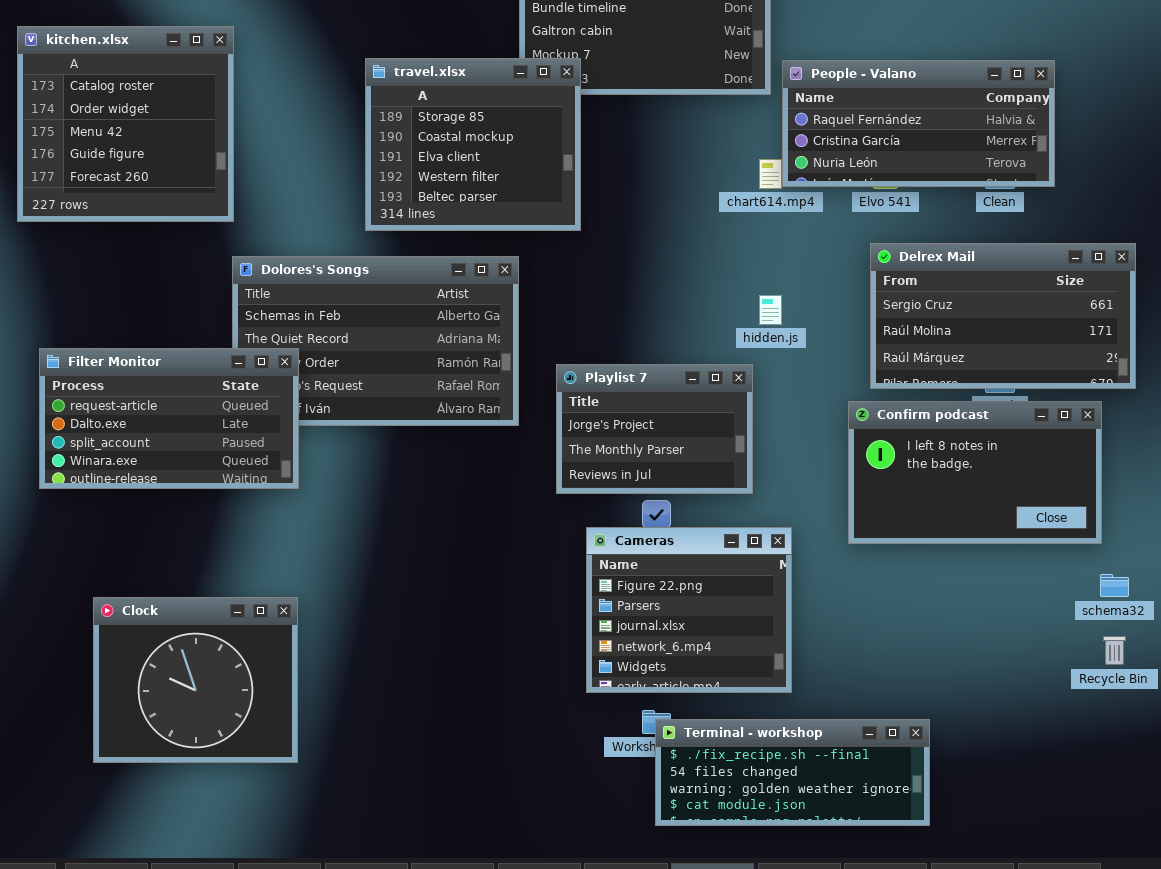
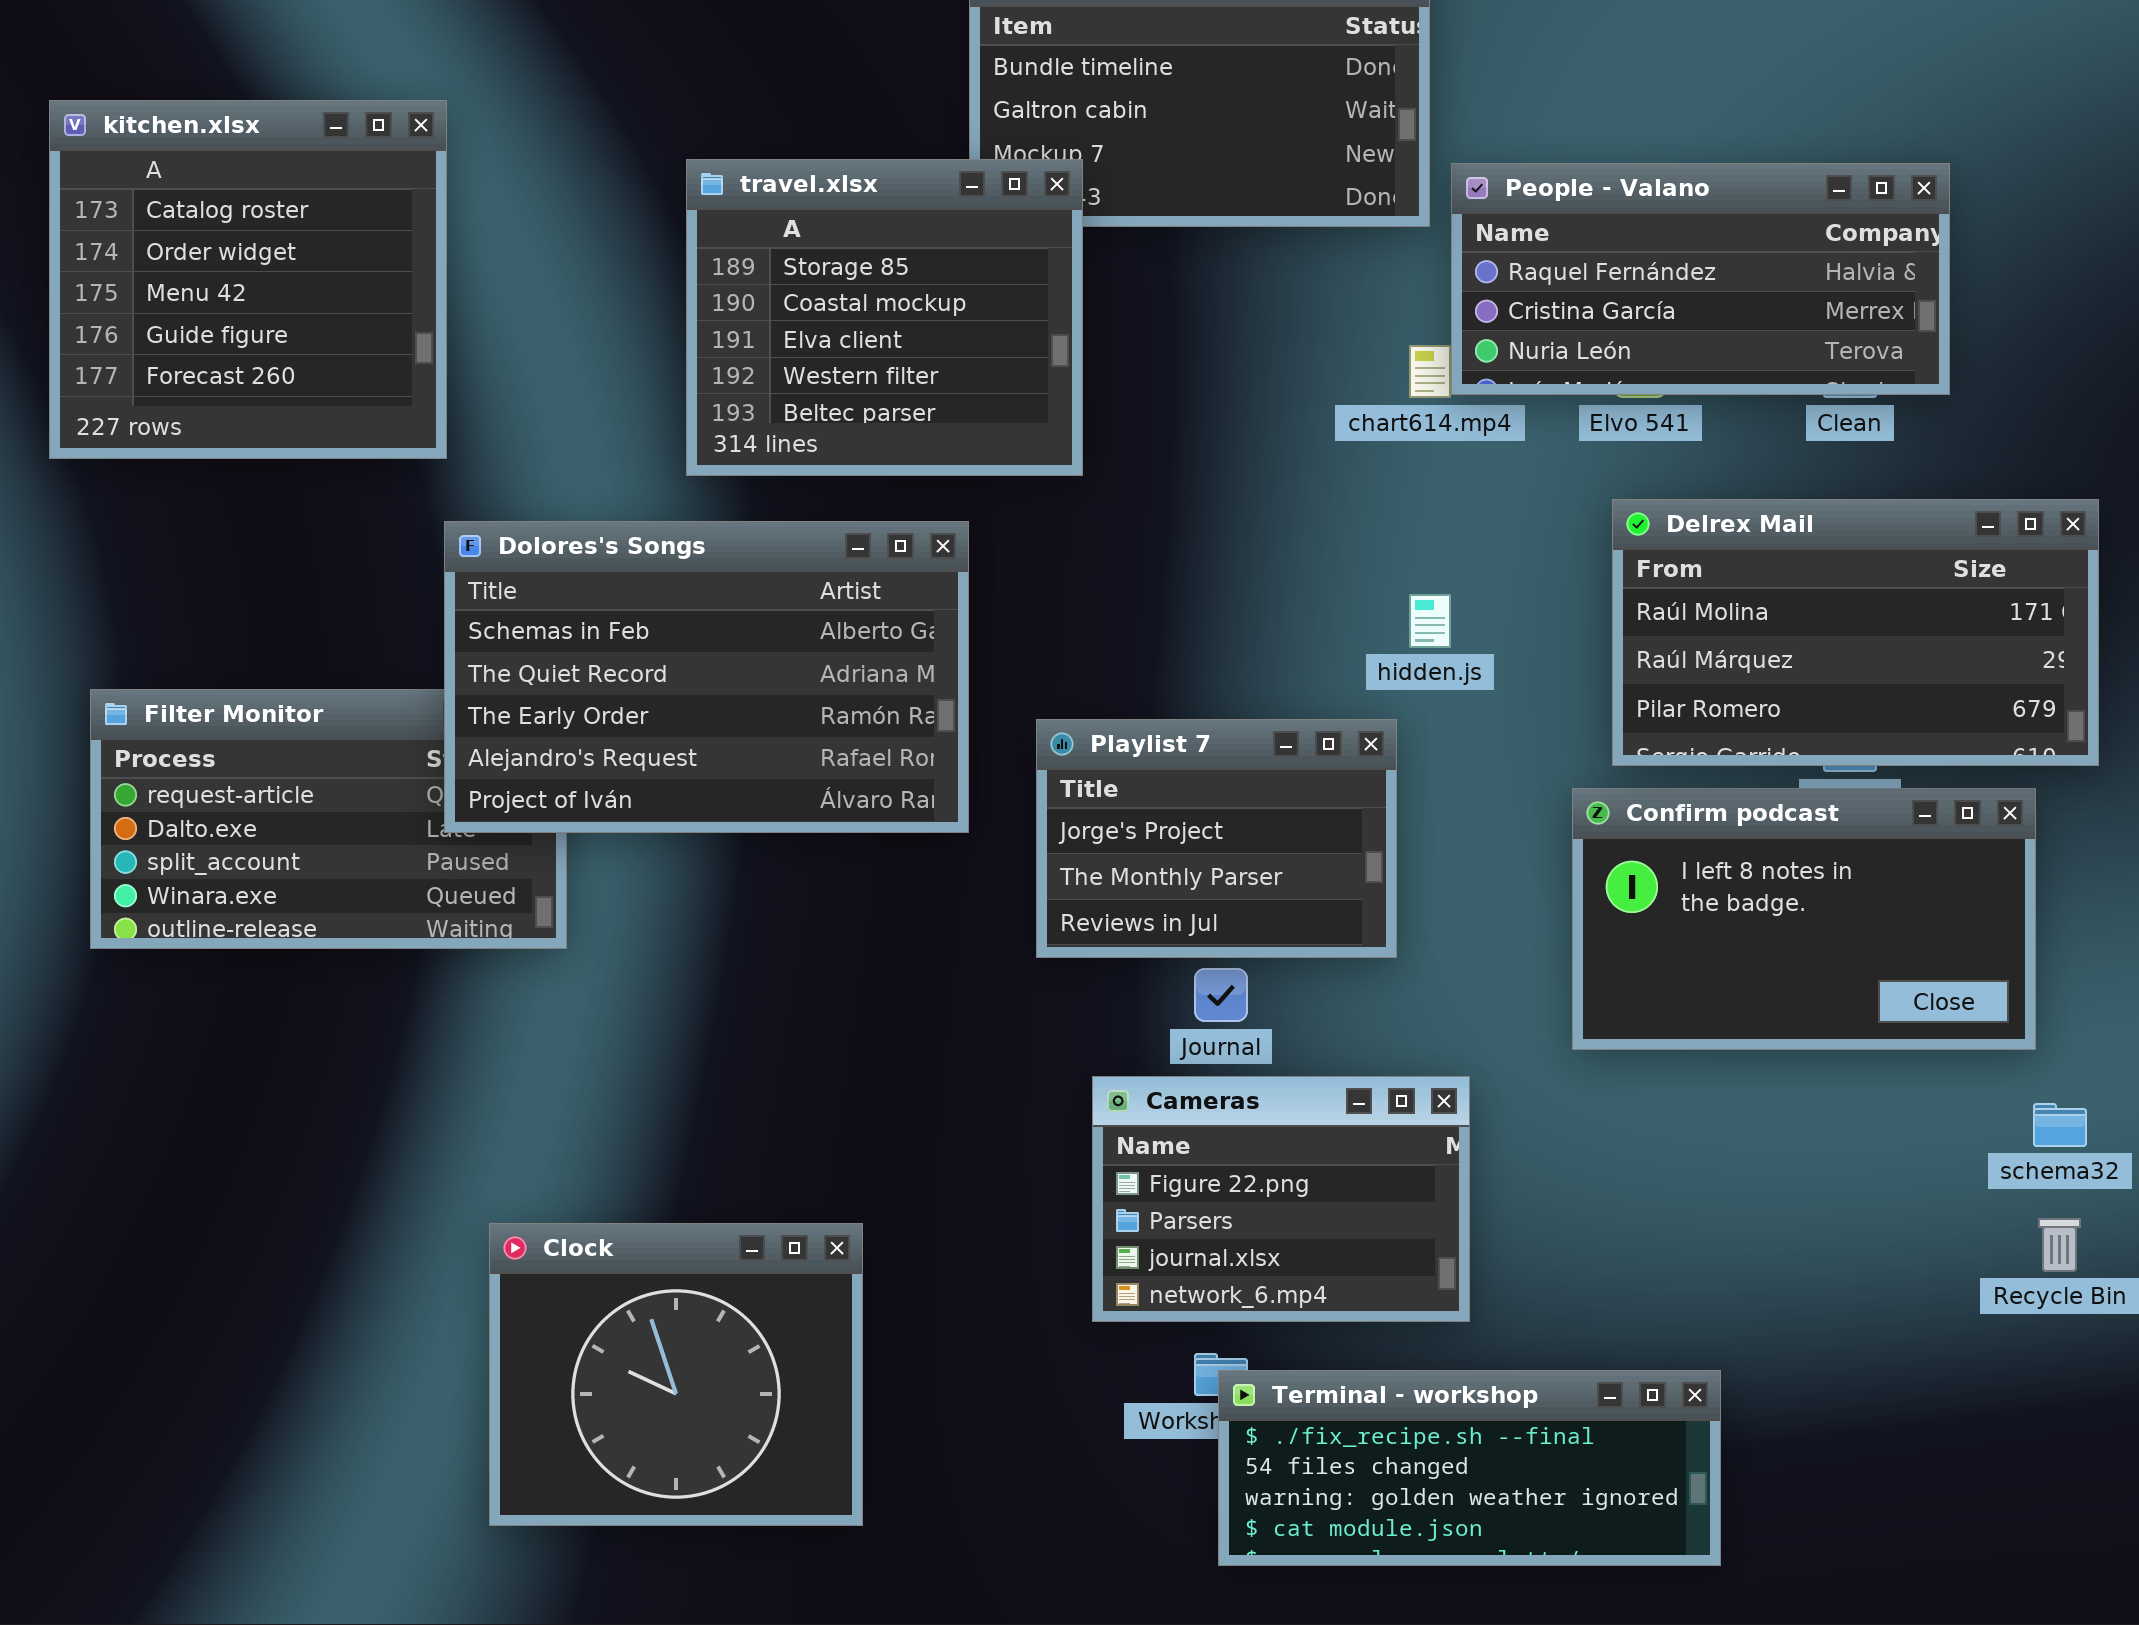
Delrex Mail: [870,243,1136,389] -> [1612,499,2099,766], scrolled down 1 row
Dolores's Songs: [232,256,519,426] -> [444,521,969,833], raised
Cameras: [586,527,792,693] -> [1092,1076,1470,1322], resized
Clock: [93,597,298,763] -> [489,1223,863,1526], moved

